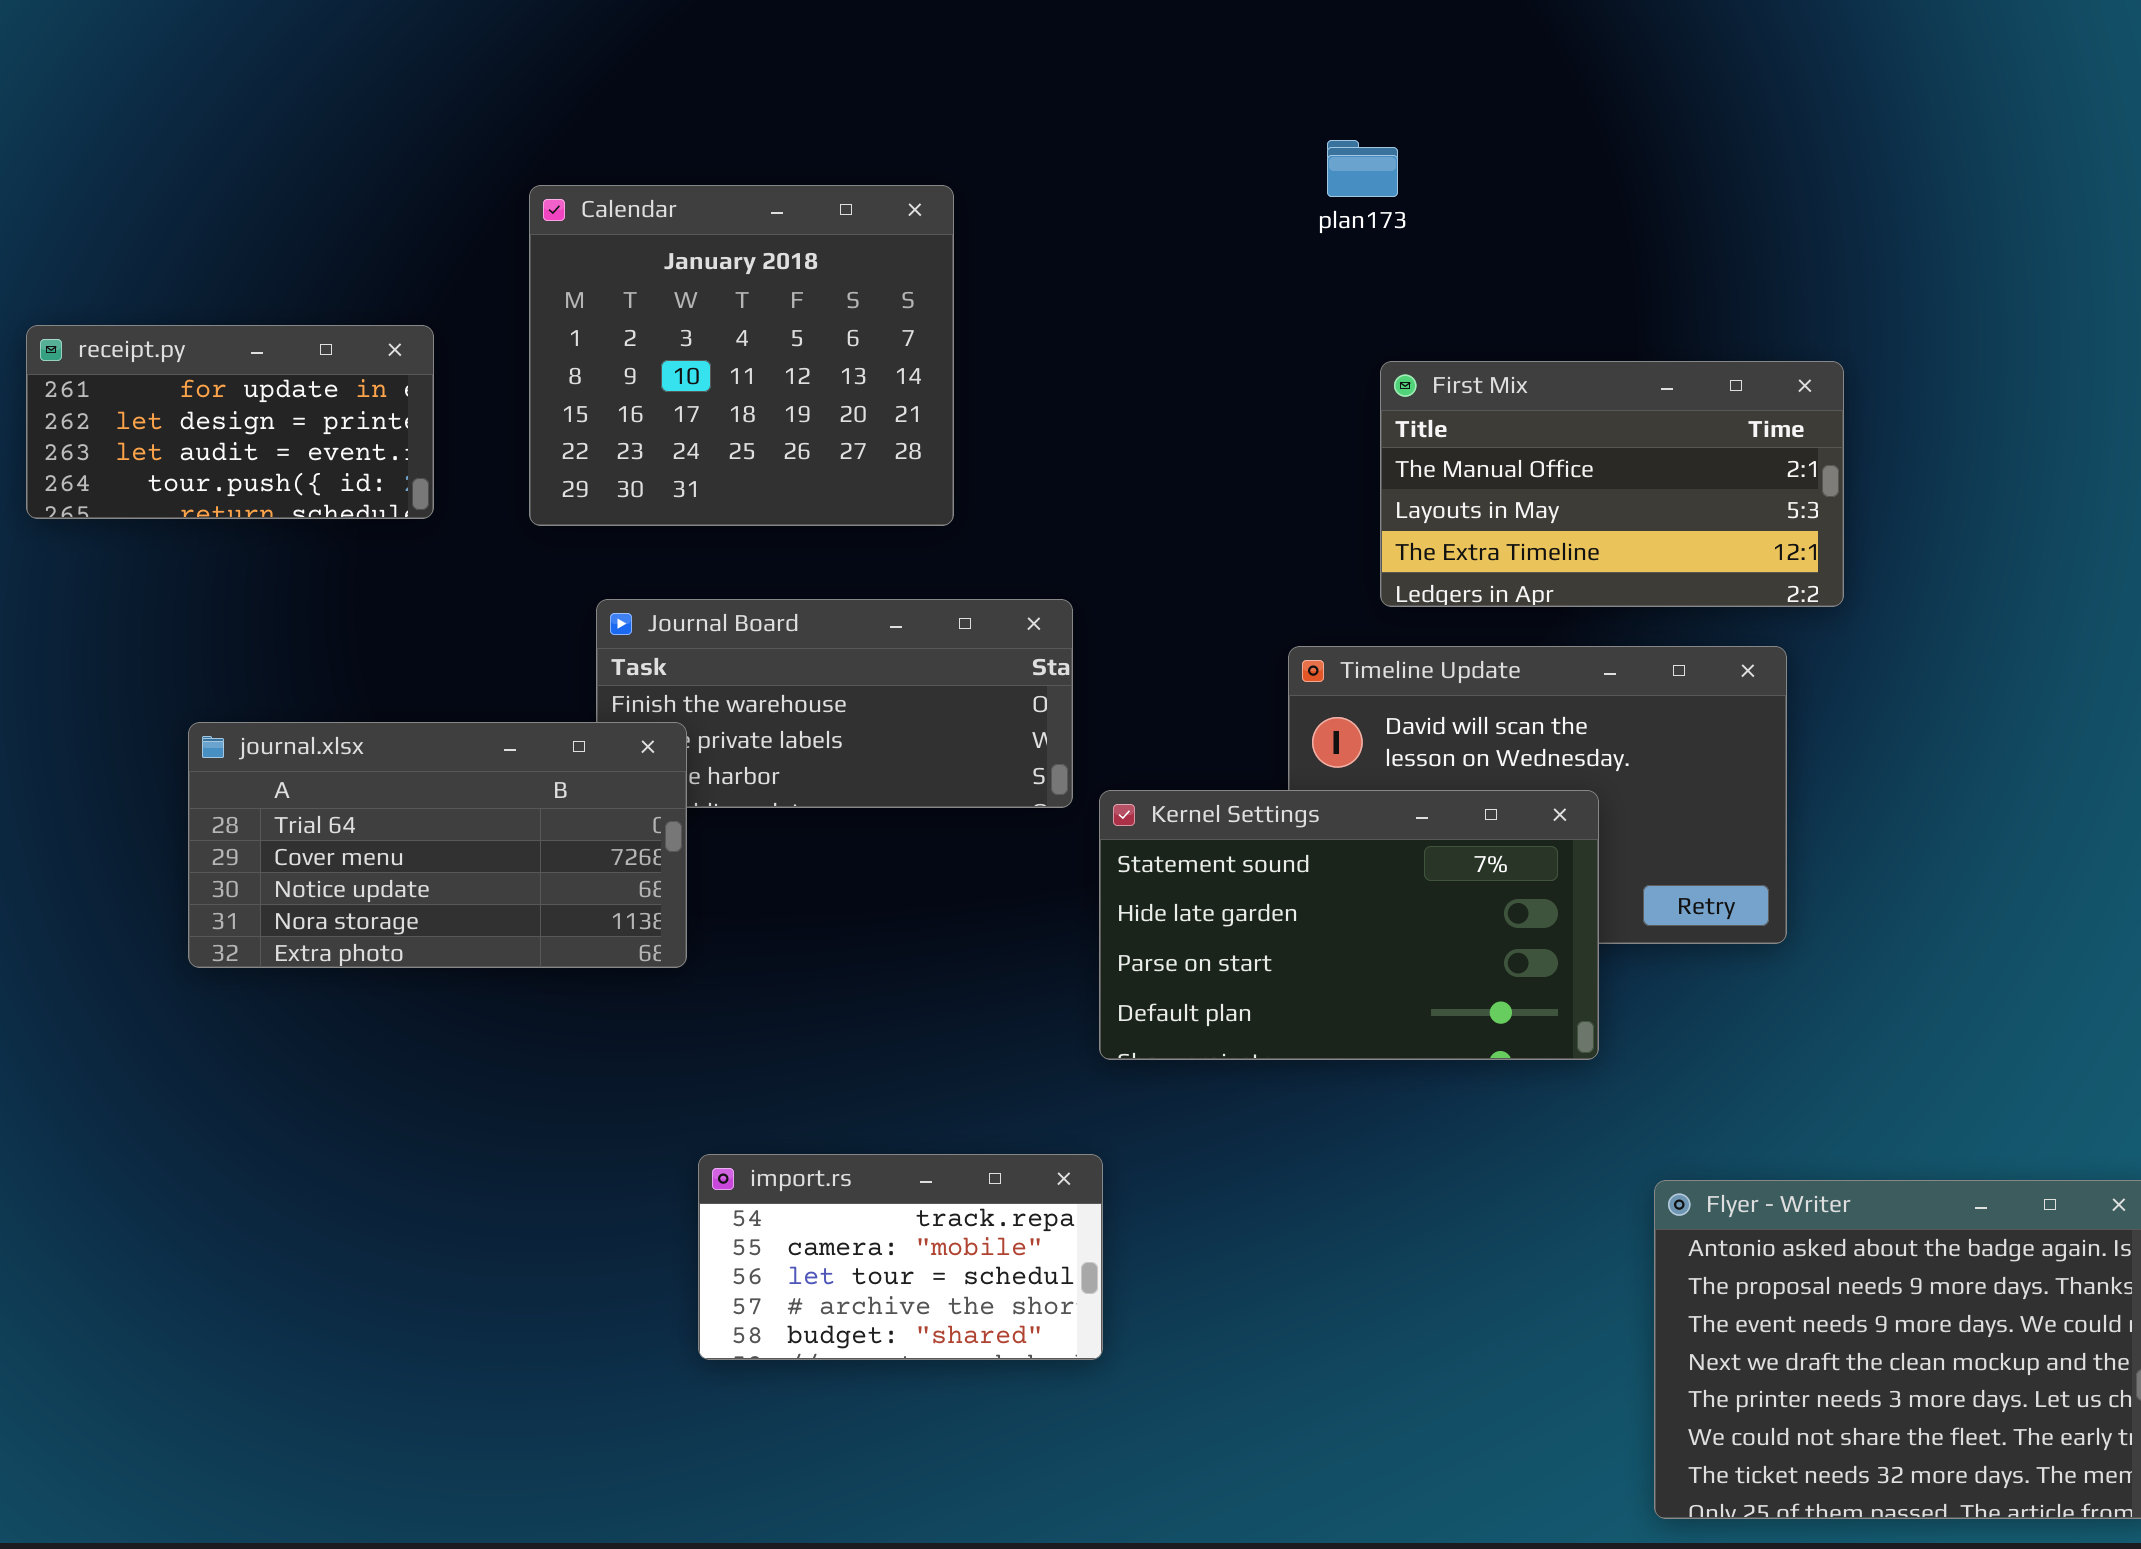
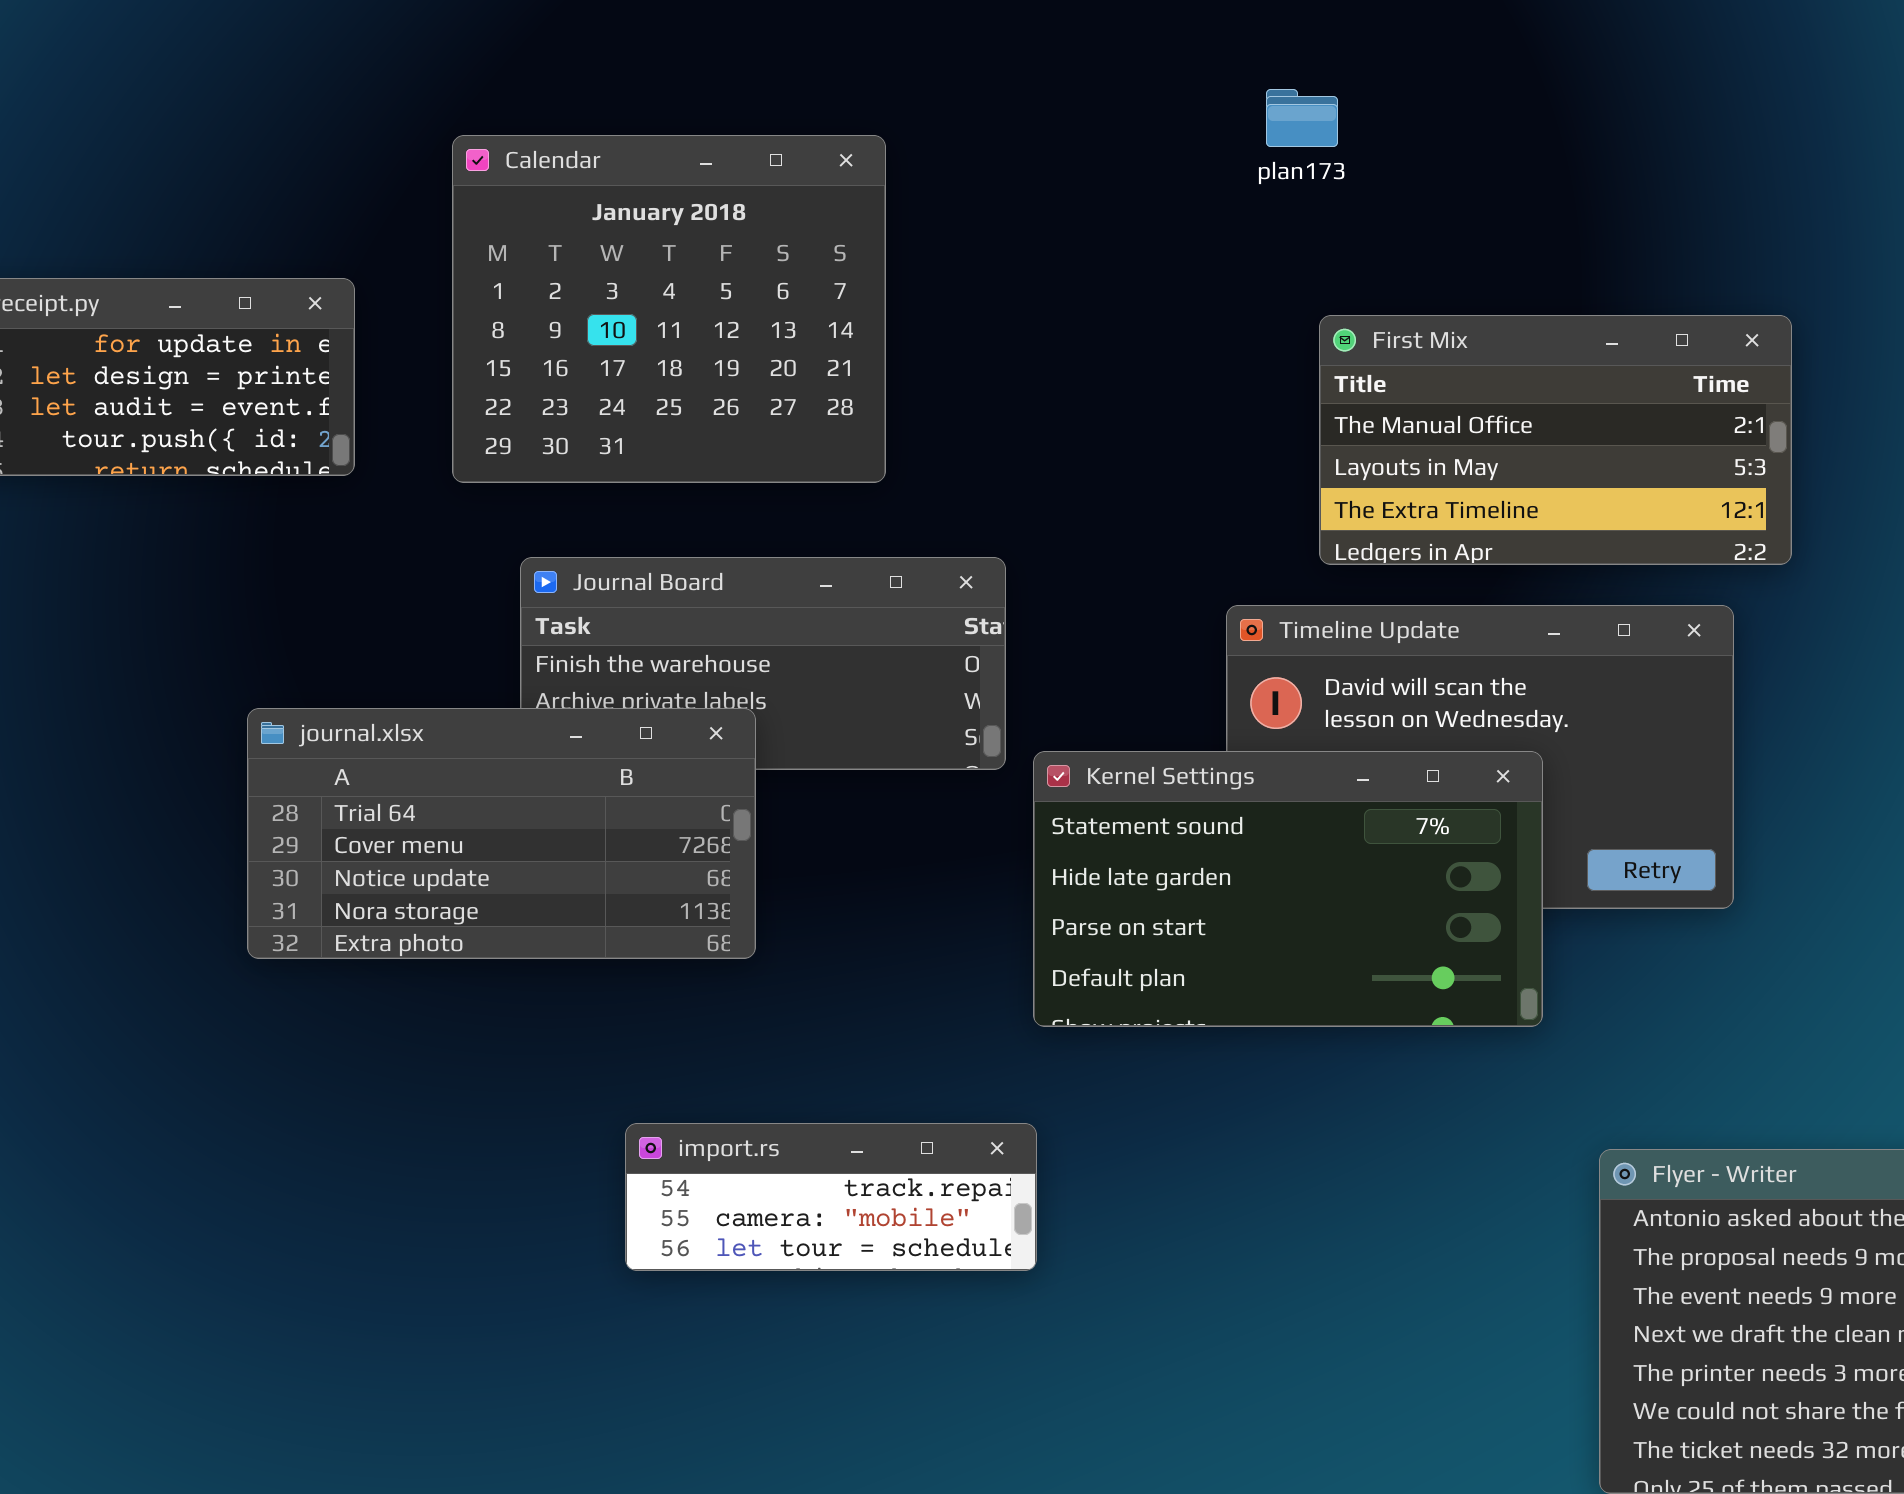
journal.xlsx: [188,722,687,968] -> [247,708,756,959], moved
import.rs: [698,1154,1103,1360] -> [625,1123,1037,1271], resized

